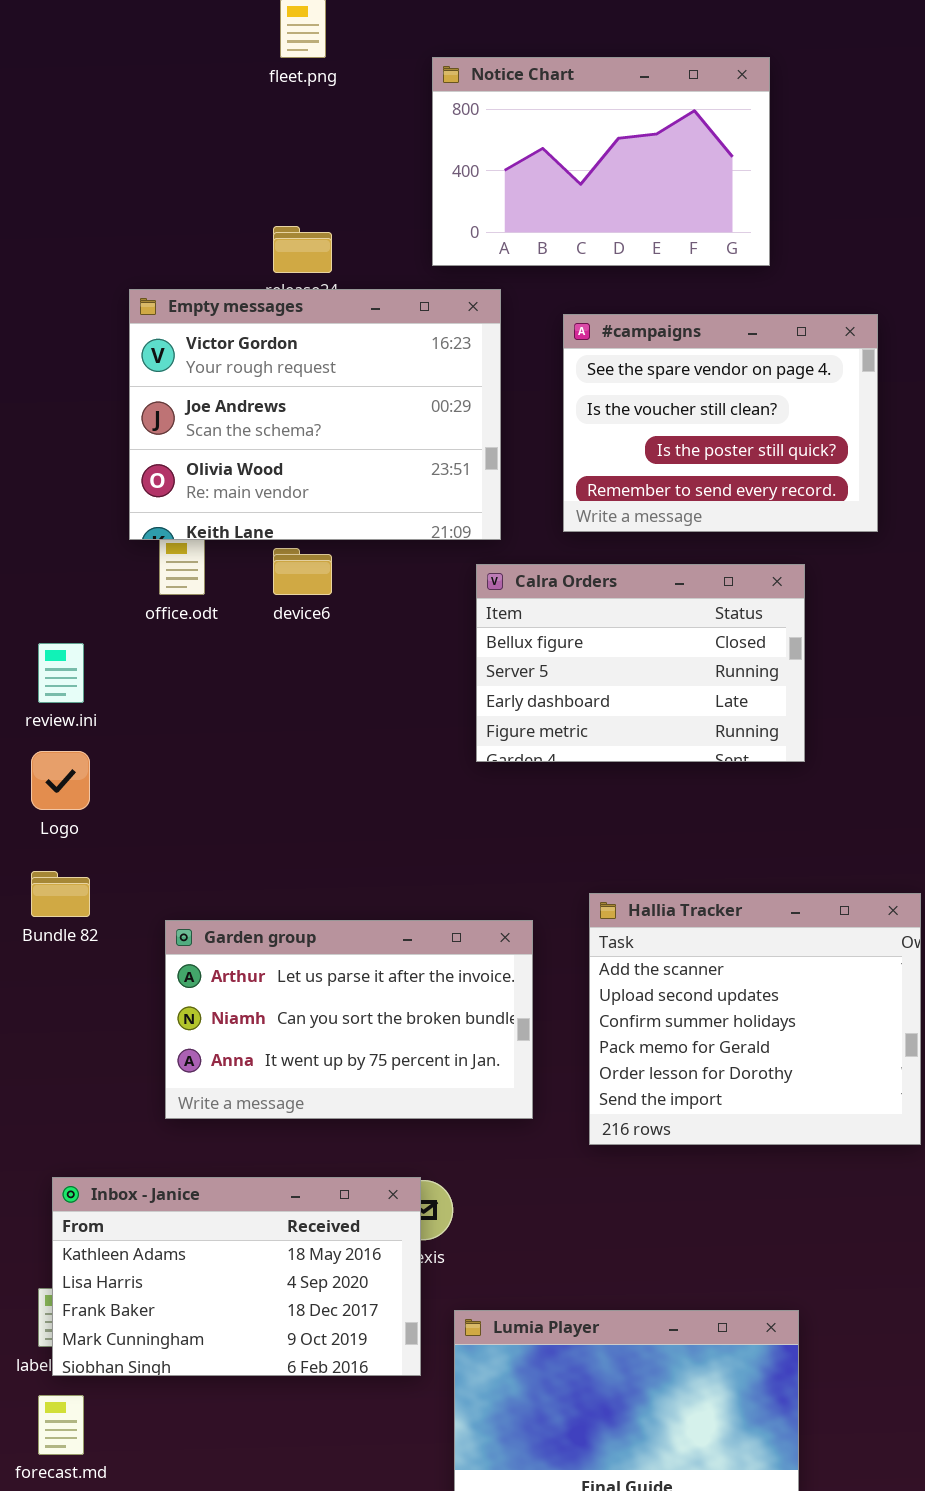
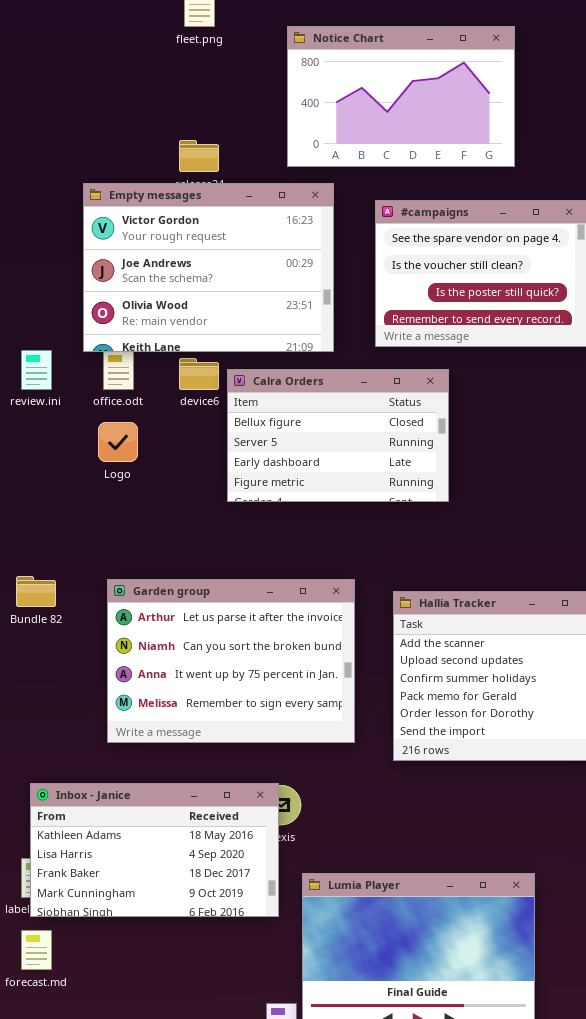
Calra Orders: [476,564,805,762] -> [227,369,449,502], moved
review.ini: [38,643,84,703] -> [21,350,52,390], moved
Logo: [31,751,90,810] -> [98,422,138,462], moved
Garden group: [165,920,533,1119] -> [107,579,355,743], resized

